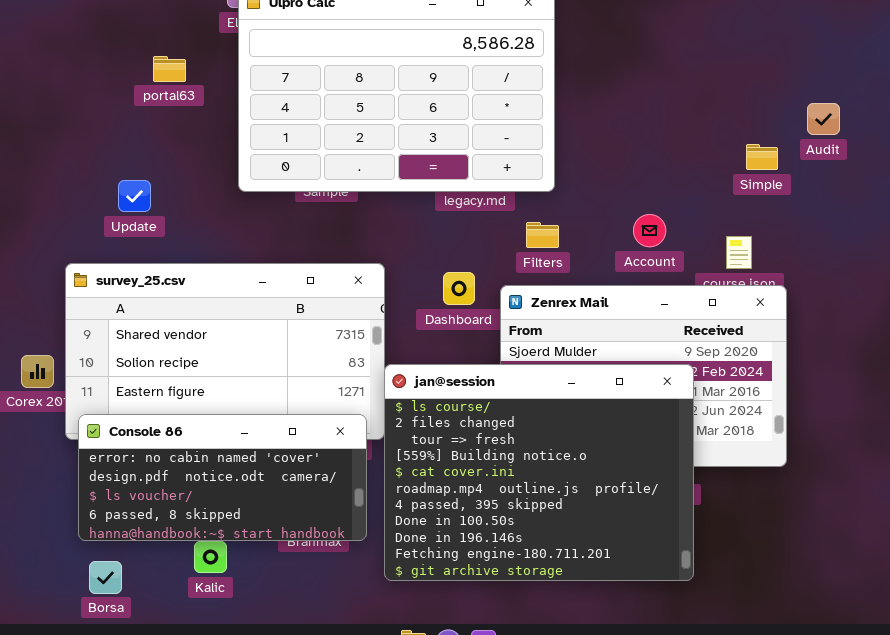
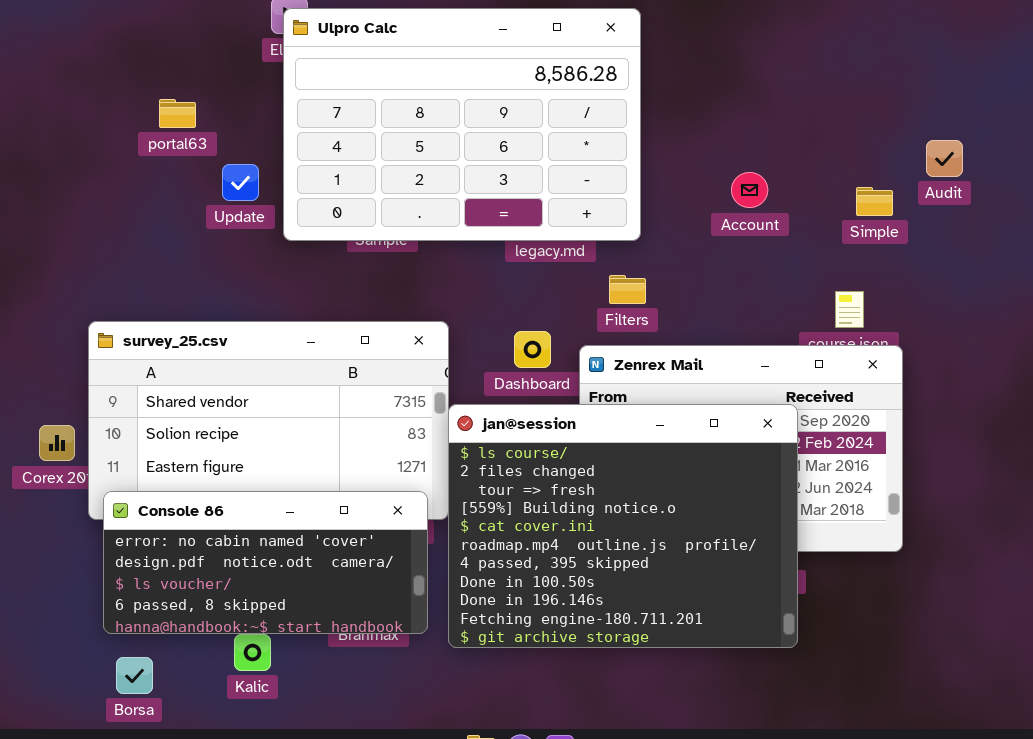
portal63: [153,56,186,82] -> [159,99,196,128], moved
Update: [118,180,151,212] -> [222,164,259,201], moved
Account: [633,214,666,247] -> [731,172,768,208], moved
jan@session: [384,364,694,581] -> [448,404,798,648], moved

